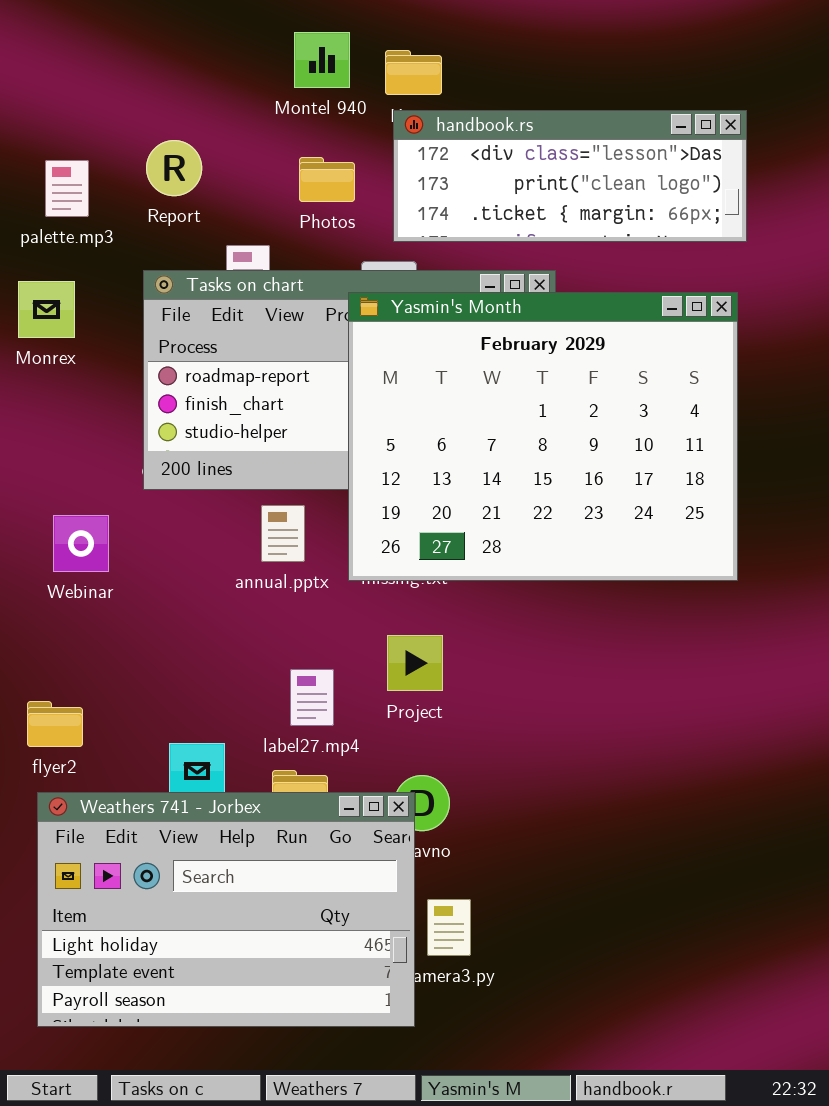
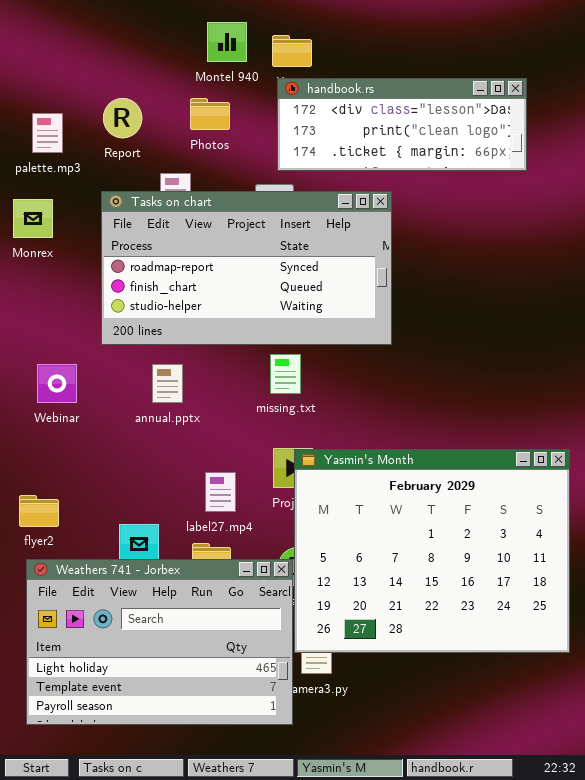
Photos: [299,157,355,202] -> [190,98,230,130], moved
Yasmin's Month: [348,292,738,581] -> [294,449,570,653], moved
annual.pptx: [261,505,305,562] -> [152,364,183,403], moved

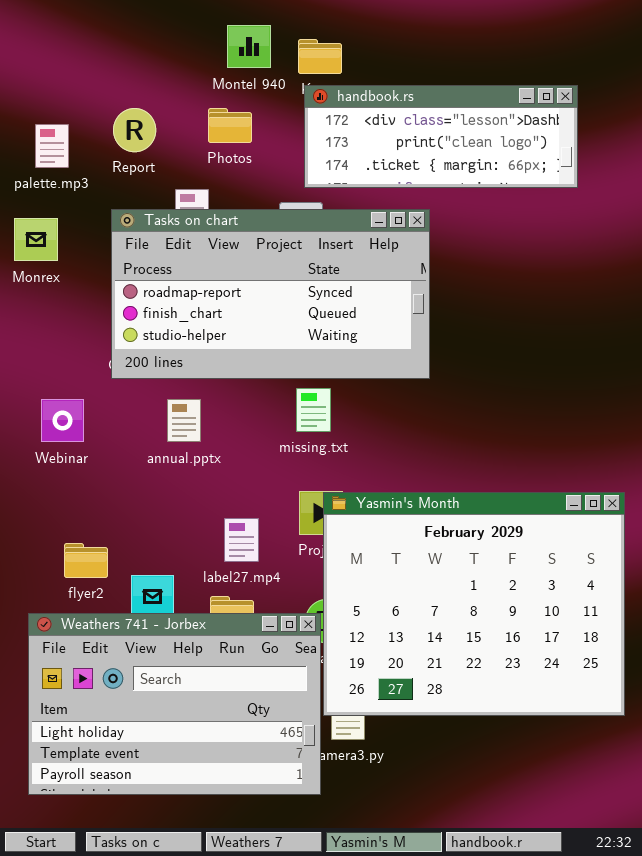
flyer2: [19,495,59,527] -> [64,543,108,578], moved

